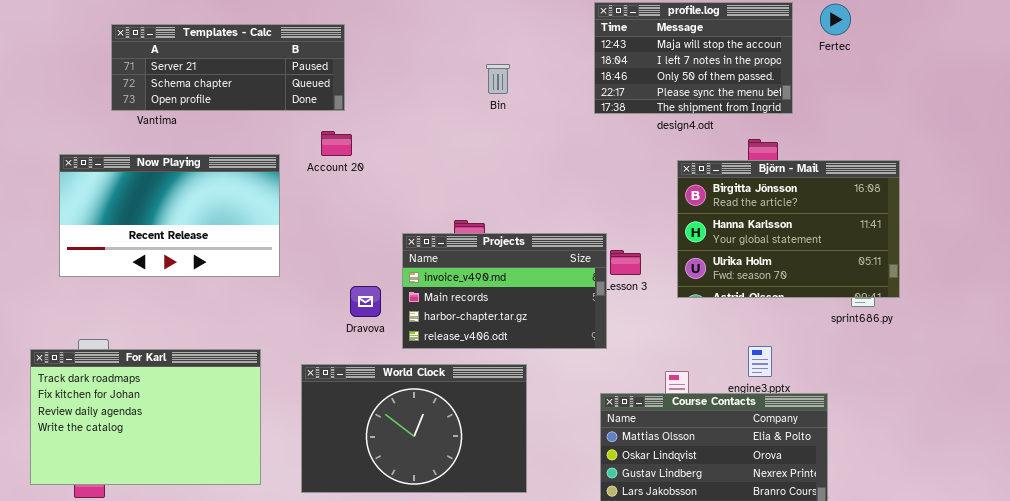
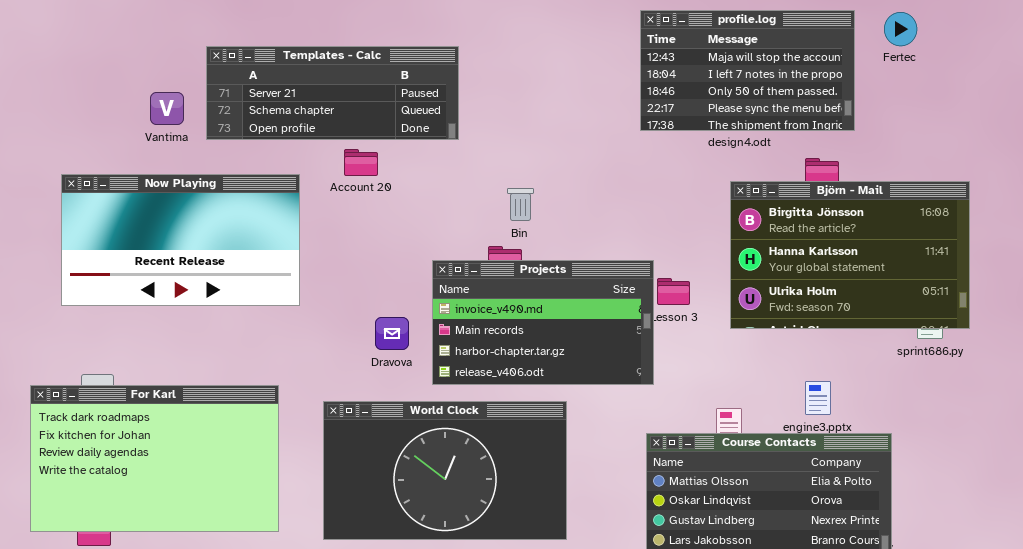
Templates - Calc: [111,24,345,111] -> [206,46,459,140], moved
Bin: [486,64,510,94] -> [507,188,534,221], moved

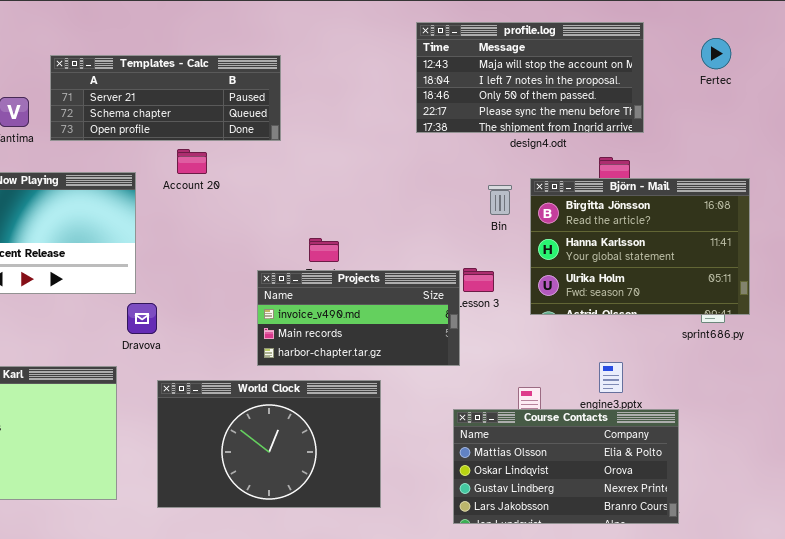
profile.log: [640,10,855,131] -> [416,22,644,133], resized
Fertec: [884,12,917,46] -> [701,38,731,69], moved
Bin: [507,188,534,221] -> [488,185,512,215], moved
Projects: [432,260,654,385] -> [257,270,460,366], resized
Dravova: [375,317,409,350] -> [127,303,157,334], moved

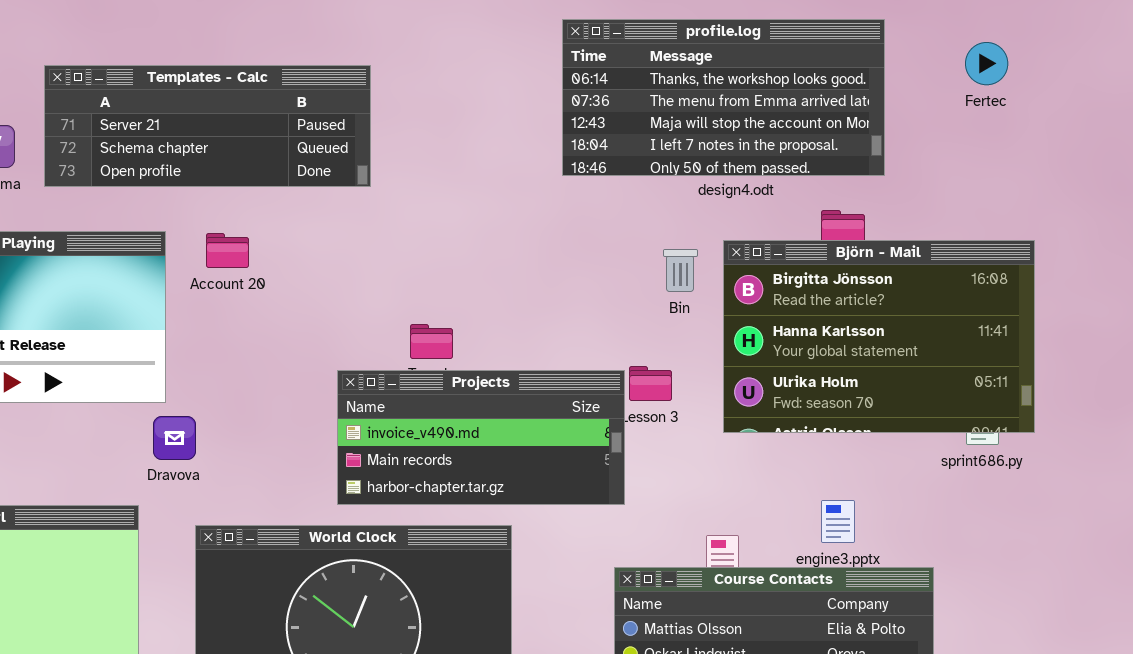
profile.log: [416,22,644,133] -> [562,19,885,176], scrolled up 2 rows
Account 20: [177,149,207,174] -> [206,233,249,268], moved

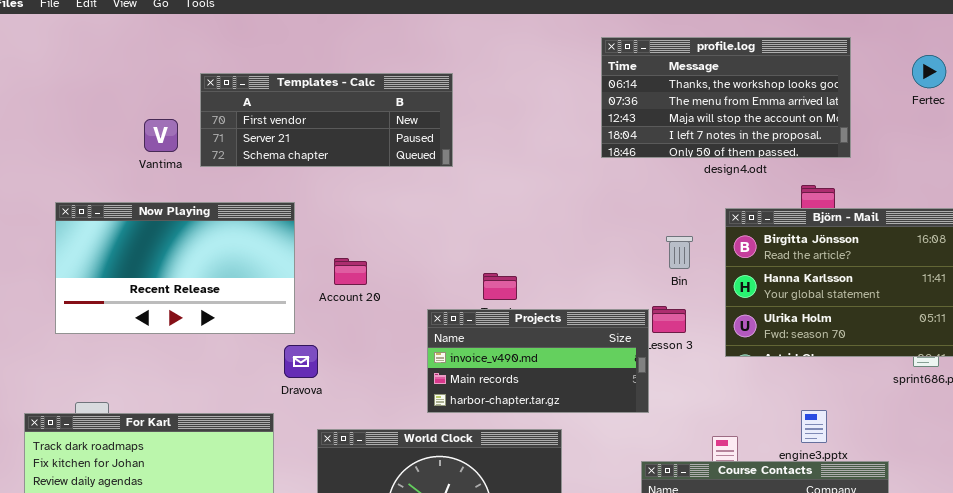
Templates - Calc: [44,65,371,187] -> [200,73,453,167], scrolled up 1 row
Account 20: [206,233,249,268] -> [334,258,367,285], moved
Bin: [663,249,698,292] -> [666,236,693,269], moved

